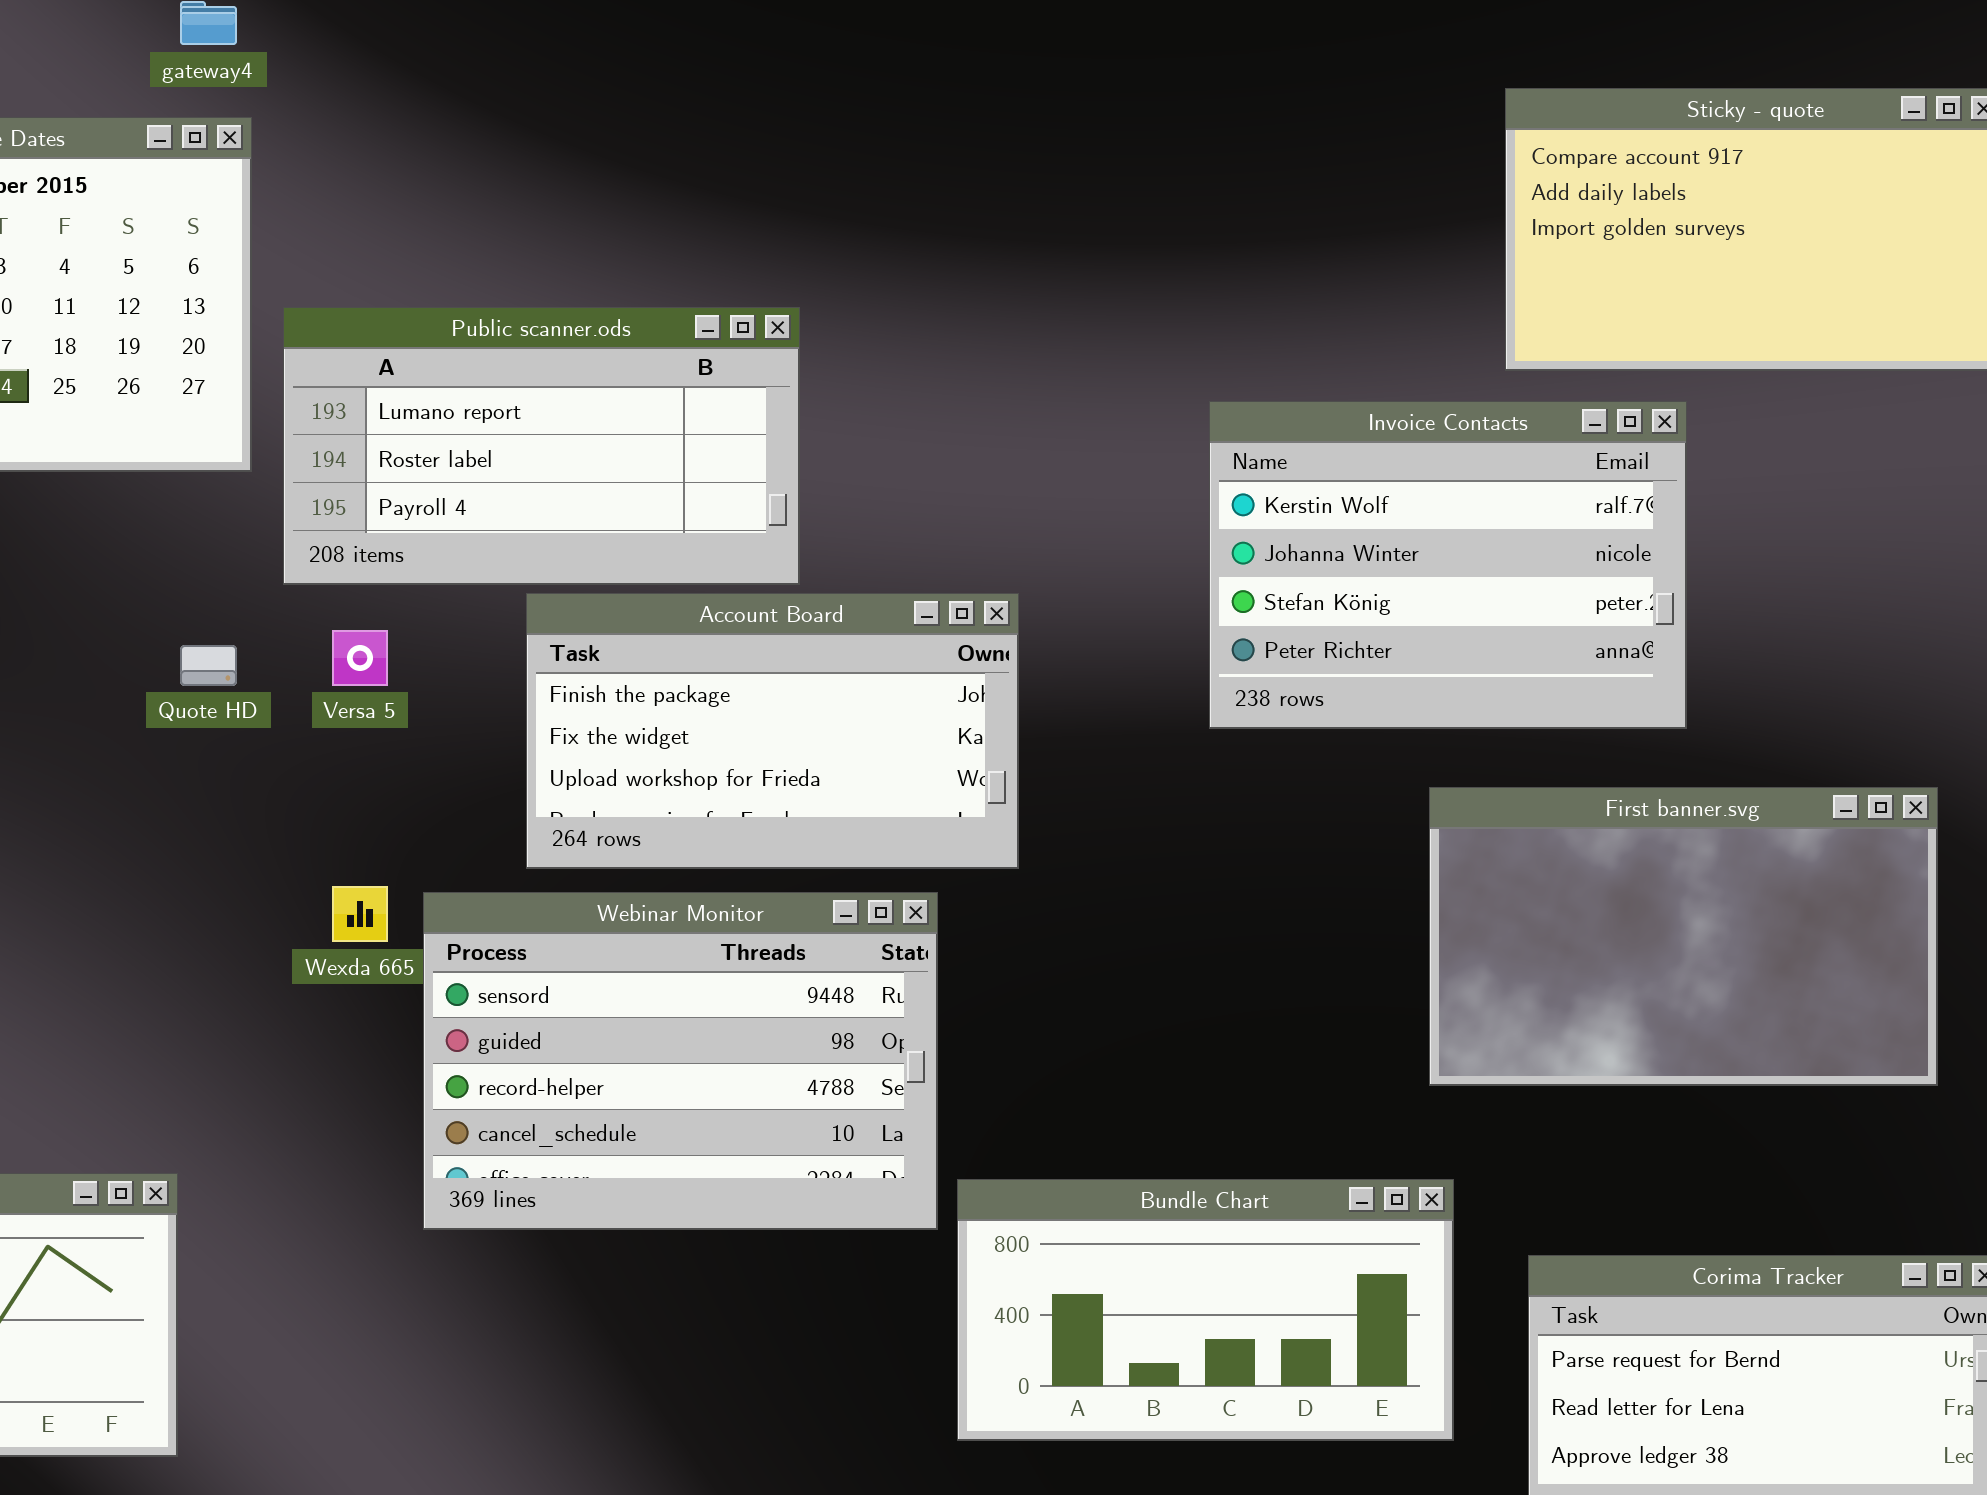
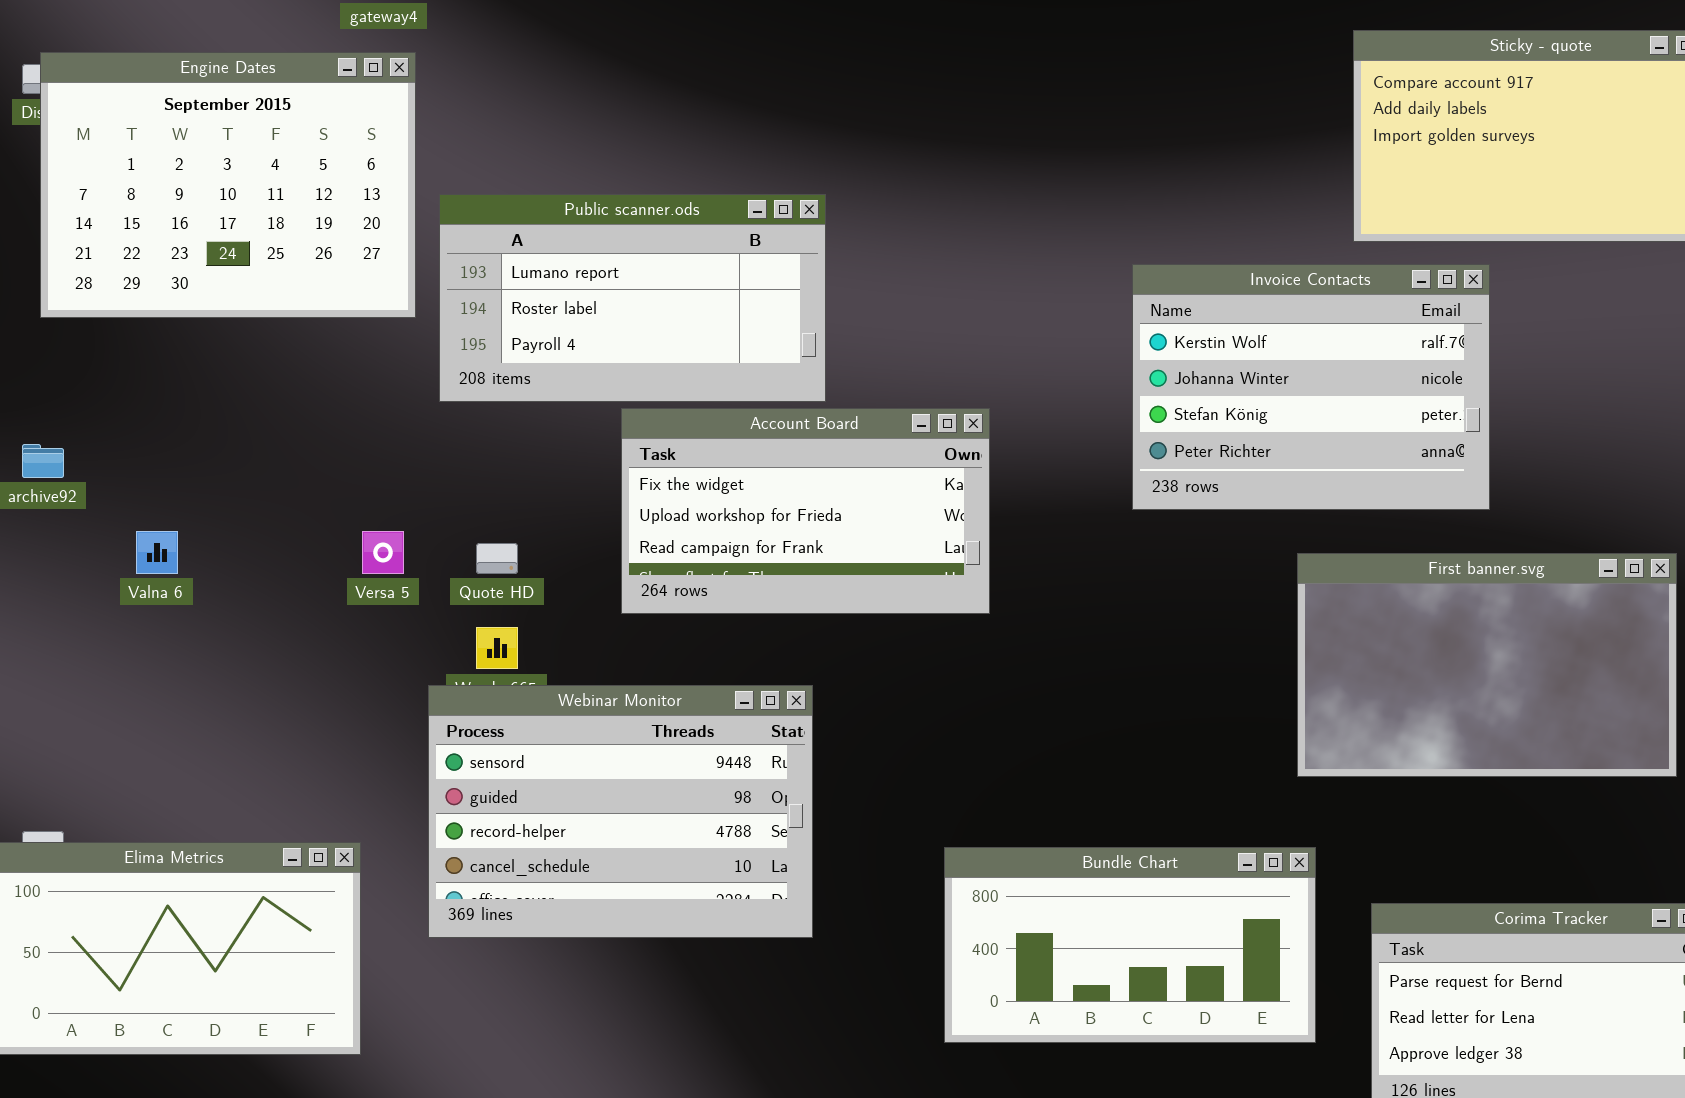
Account Board: [526,593,1019,869] -> [621,408,990,614], scrolled down 1 row
Versa 5: [332,630,388,686] -> [362,531,404,574], moved
Quote HD: [180,645,237,686] -> [476,543,518,574], moved
Webinar Monitor: [423,892,938,1230] -> [428,685,813,938], moved

